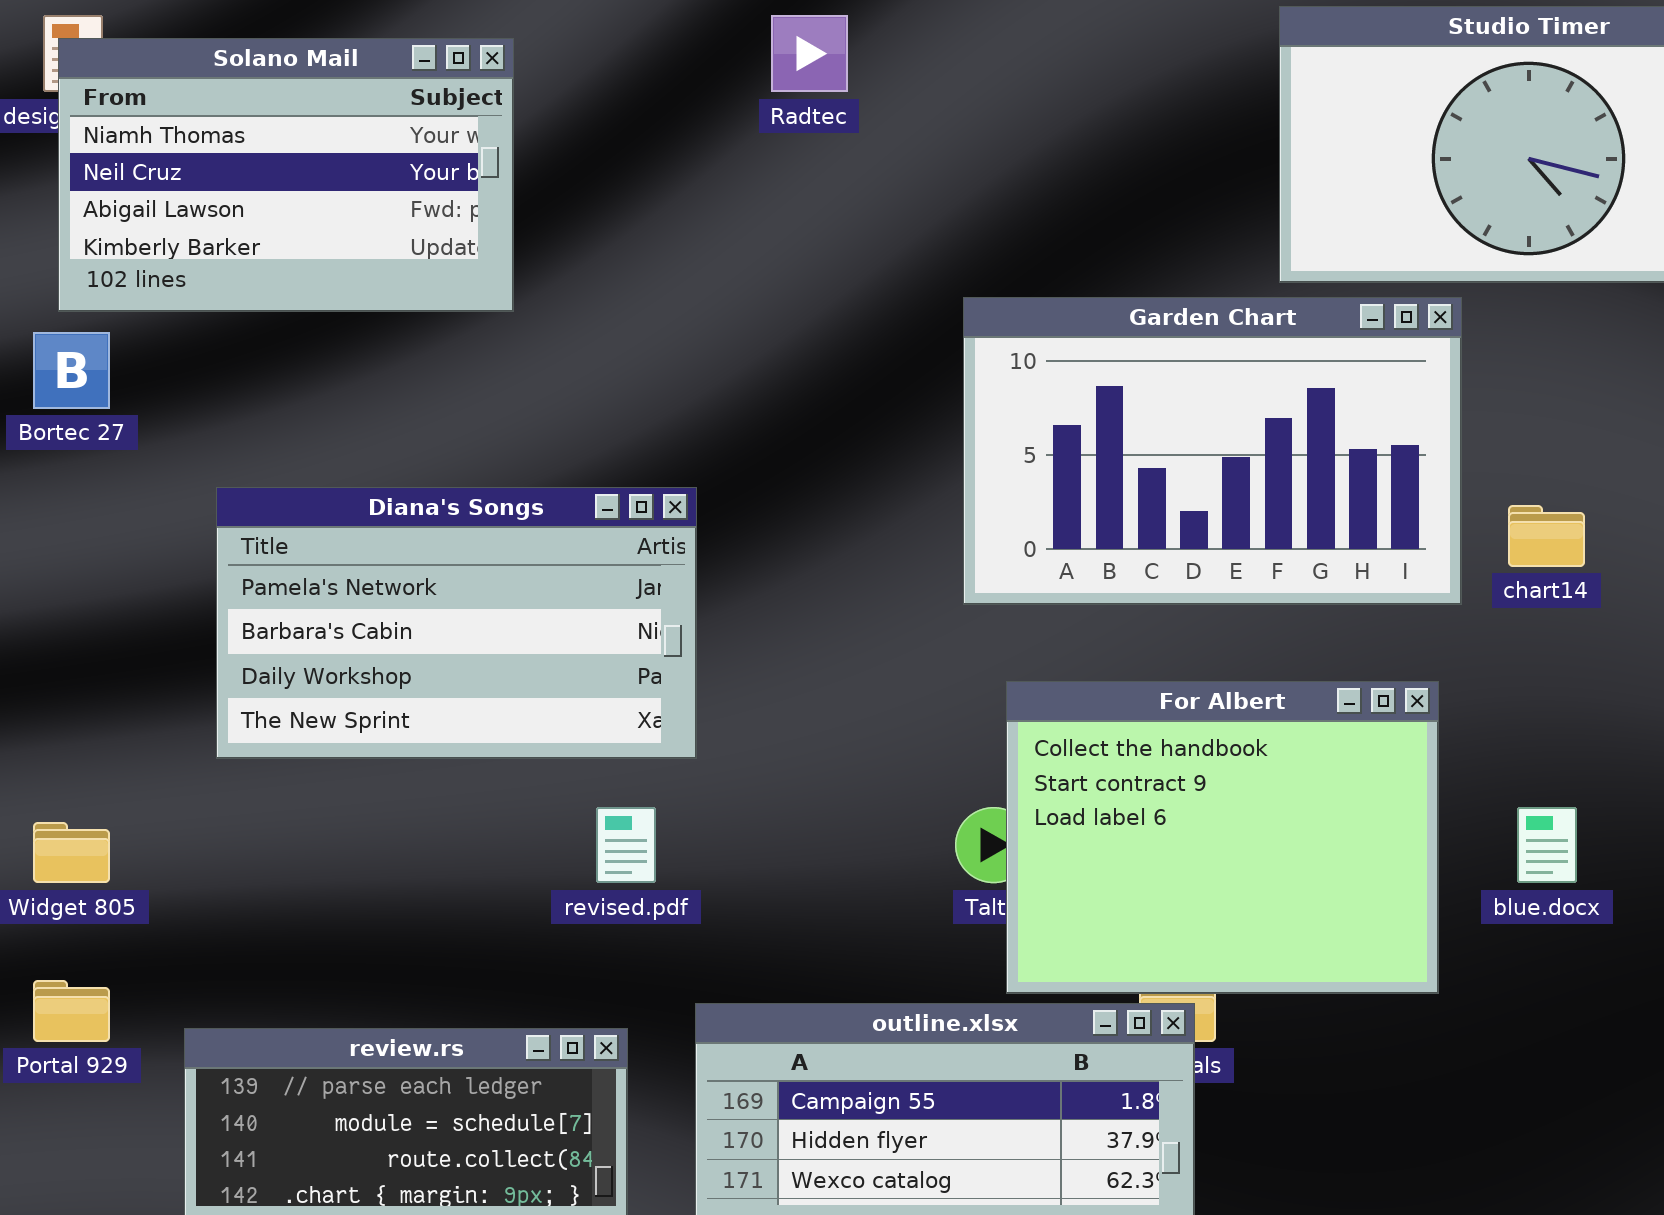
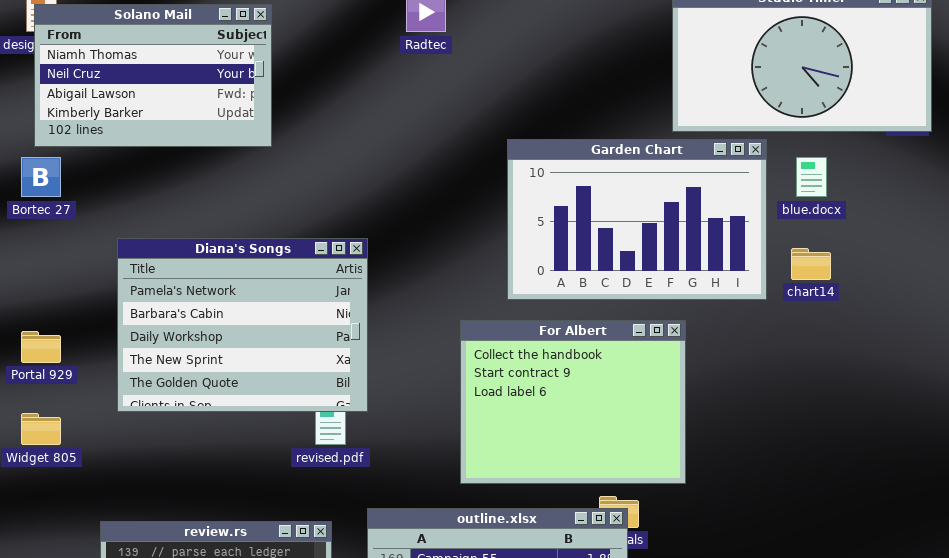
Diana's Songs: [216,487,697,759] -> [117,238,368,412], resized
For Albert: [1006,681,1439,994] -> [460,320,686,484], moved
blue.docx: [1517,807,1577,883] -> [796,157,827,197], moved
Portal 929: [33,980,110,1042] -> [21,331,61,363], moved

